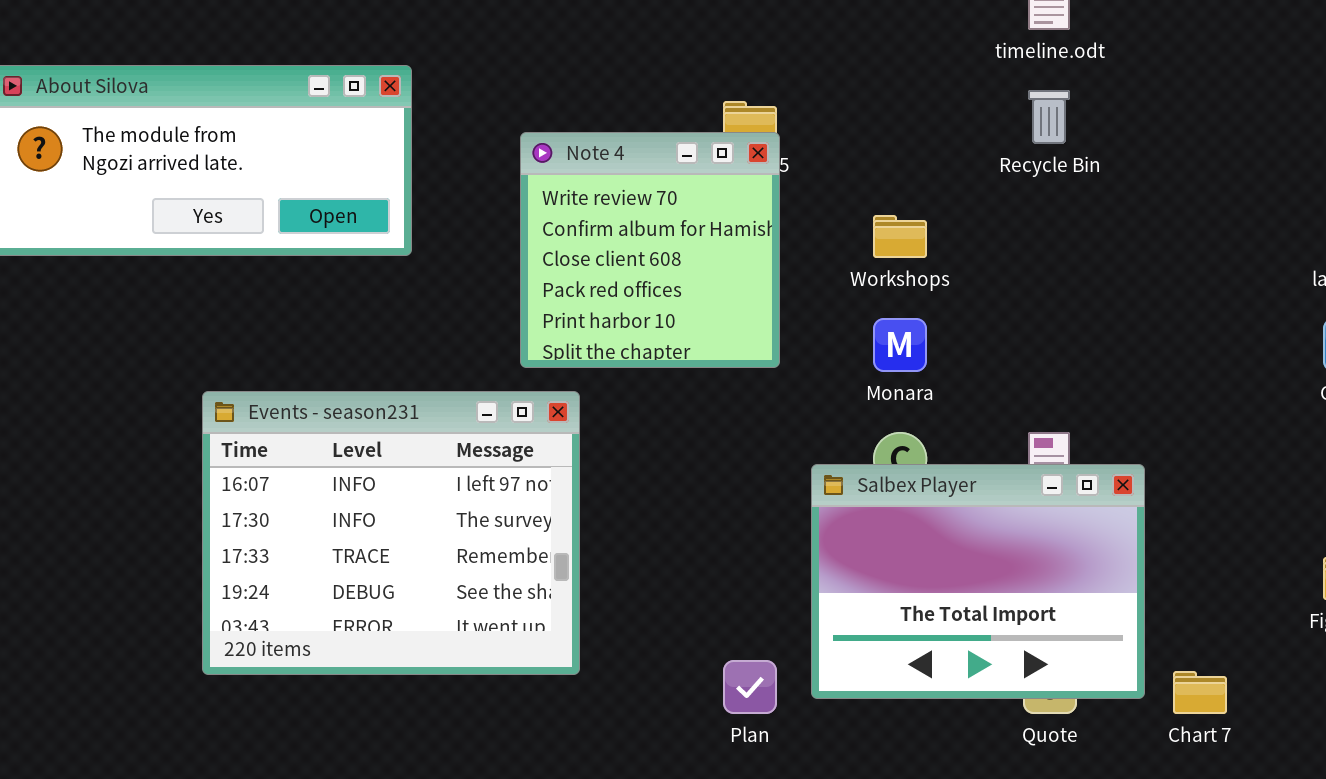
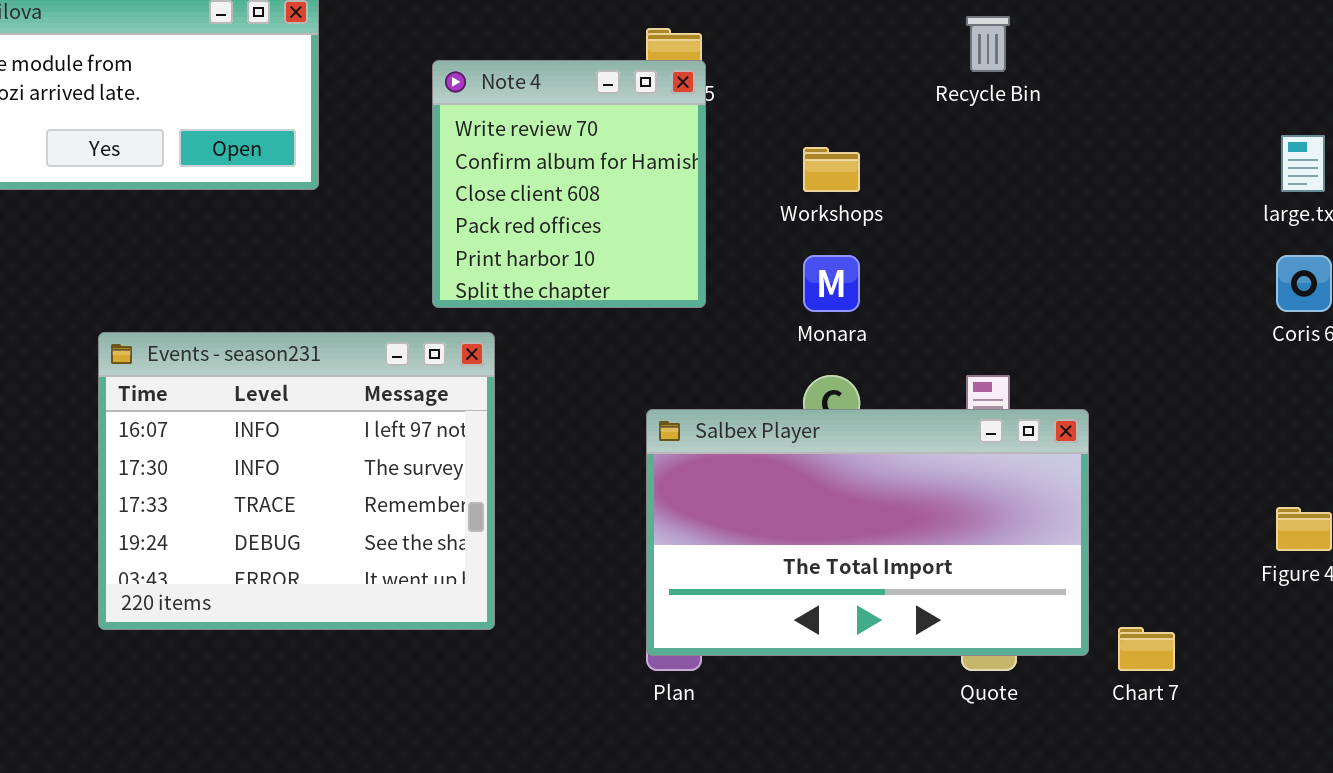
Salbex Player: [811,464,1145,699] -> [646,409,1089,656], resized

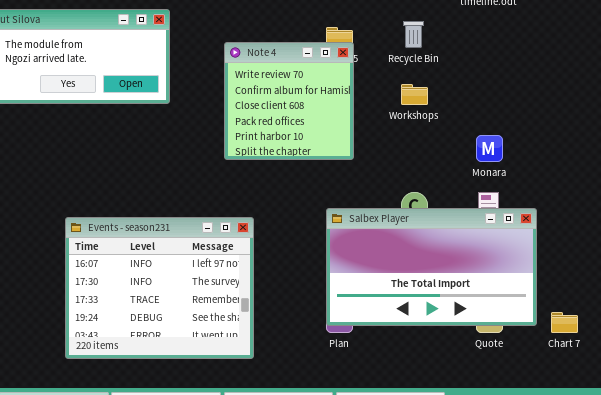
Recycle Bin: [966,16,1010,72] -> [403,21,424,48], moved
Monara: [803,255,860,312] -> [476,135,503,162], moved
Events - season231: [98,332,495,630] -> [65,217,254,359], moved

